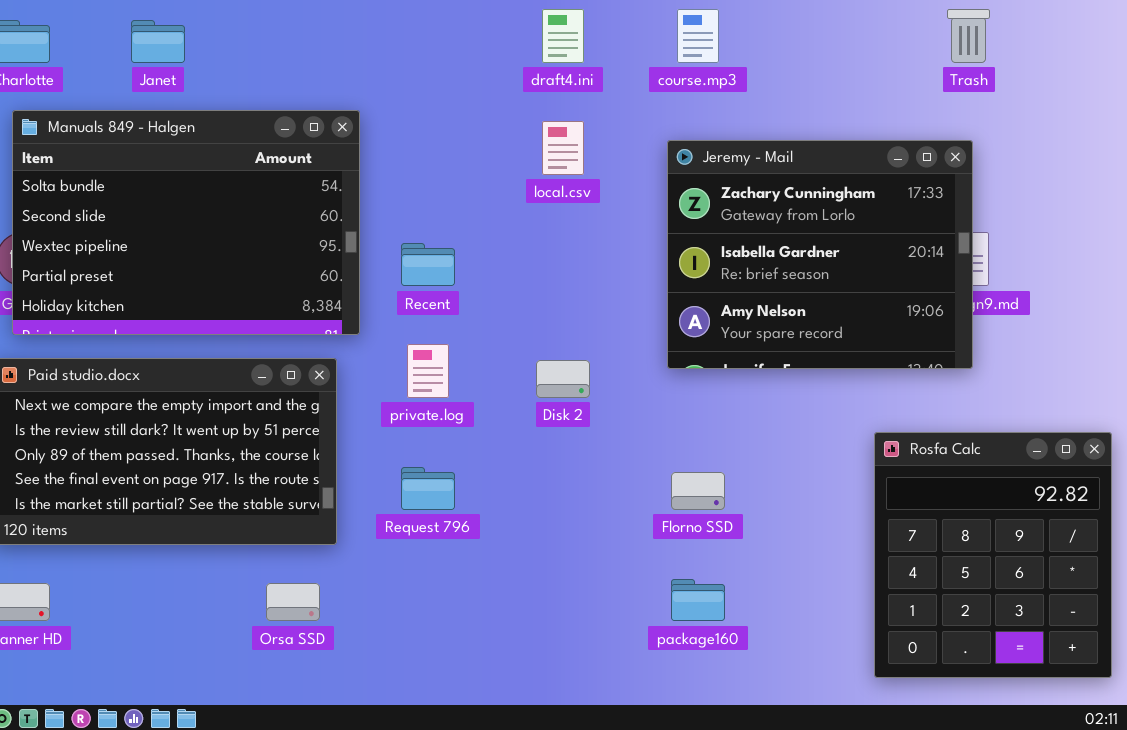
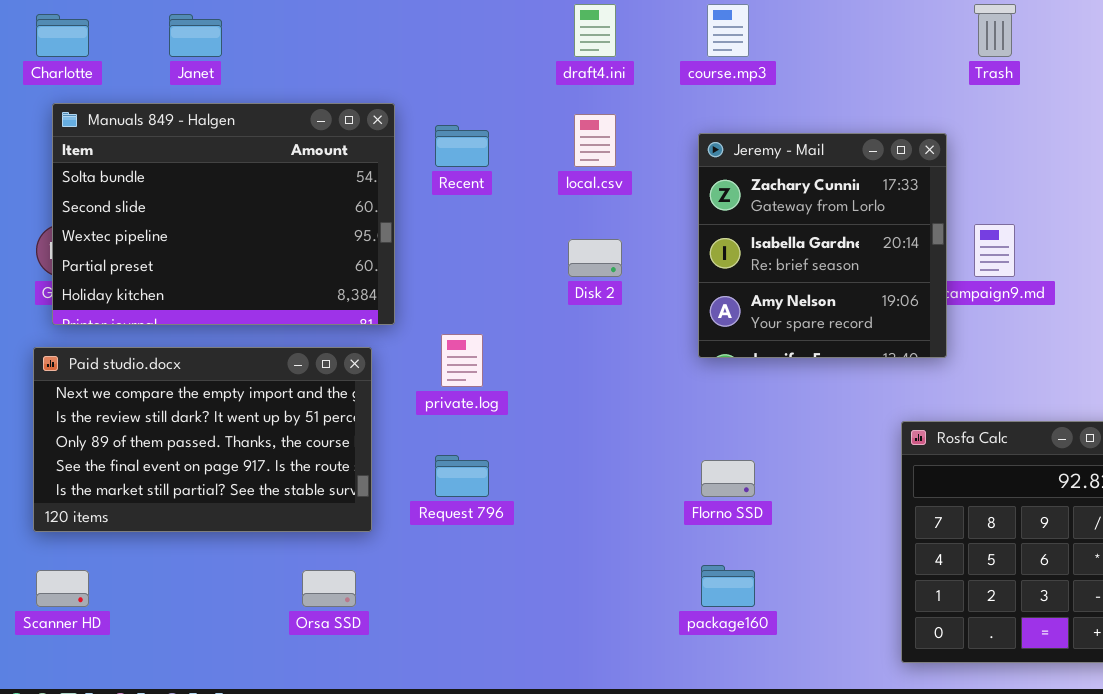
Jeremy - Mail: [667,140,973,369] -> [698,133,947,358], resized
Recent: [401,243,455,286] -> [435,125,489,167], moved
Disk 2: [536,360,590,398] -> [568,239,622,277], moved

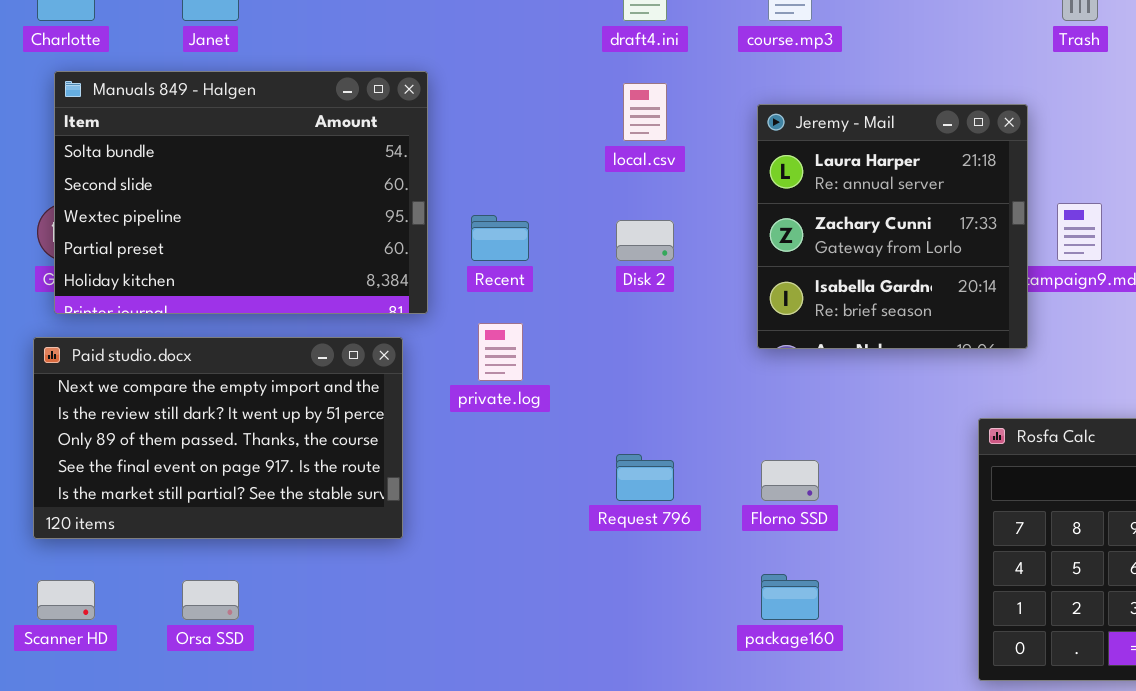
Recent: [435,125,489,167] -> [471,215,529,261], moved
Jeremy - Mail: [698,133,947,358] -> [757,104,1028,349], scrolled up 1 row
Request 796: [435,455,489,497] -> [616,454,674,501], moved
Orsa SSD: [302,570,356,607] -> [182,580,239,620], moved

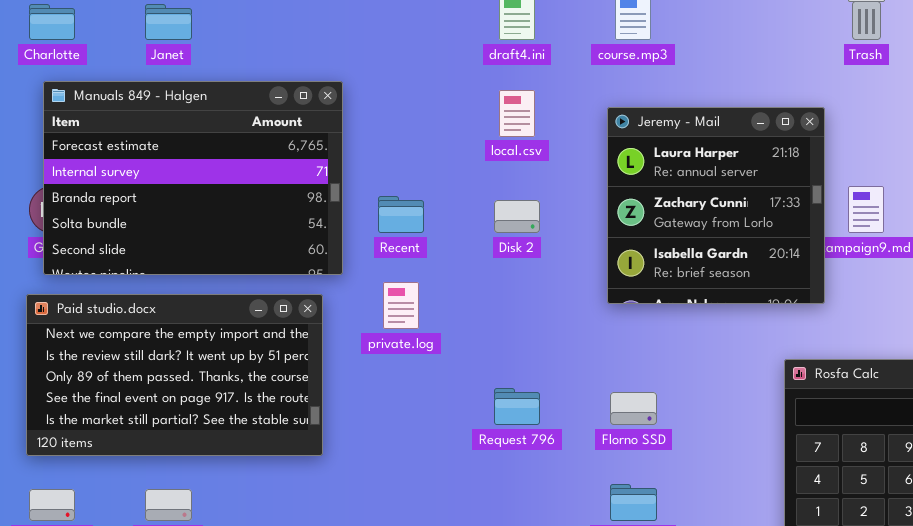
Manuals 849 - Halgen: [54,71,428,314] -> [43,81,343,275], scrolled up 3 rows

